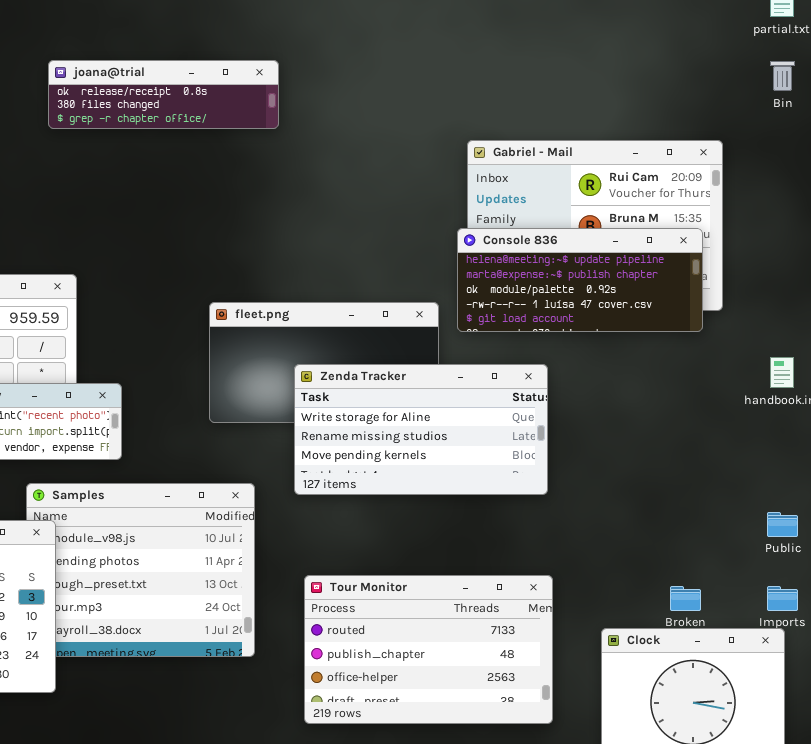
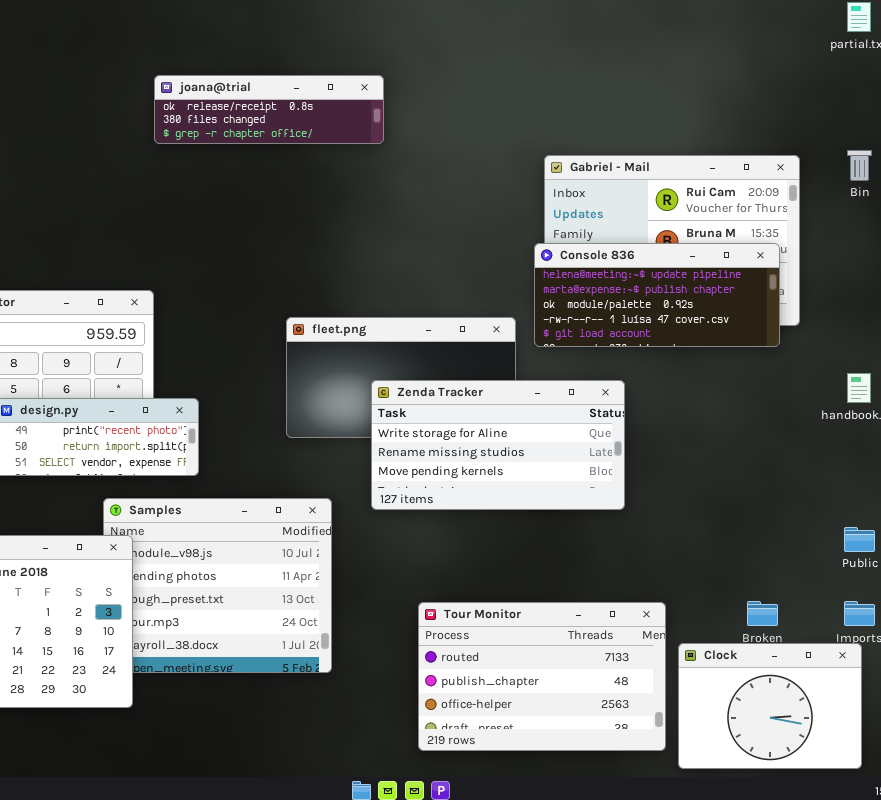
joana@trial: [48,60,279,129] -> [154,75,384,144], moved
Bin: [770,61,795,91] -> [847,150,872,181], moved
Tour Monitor: [304,575,553,724] -> [418,602,666,751], moved

